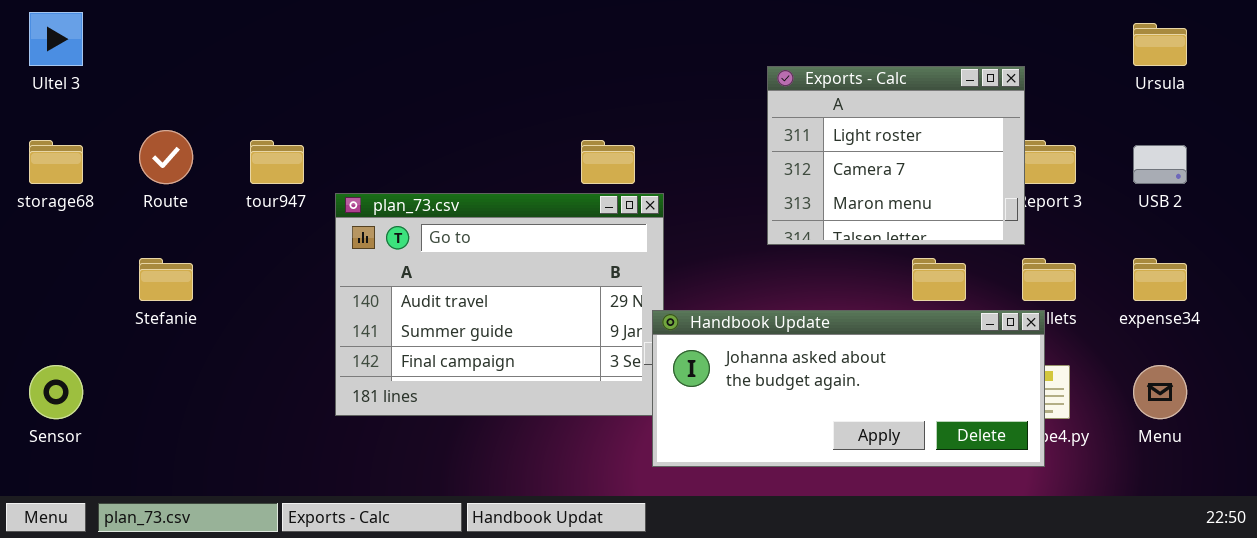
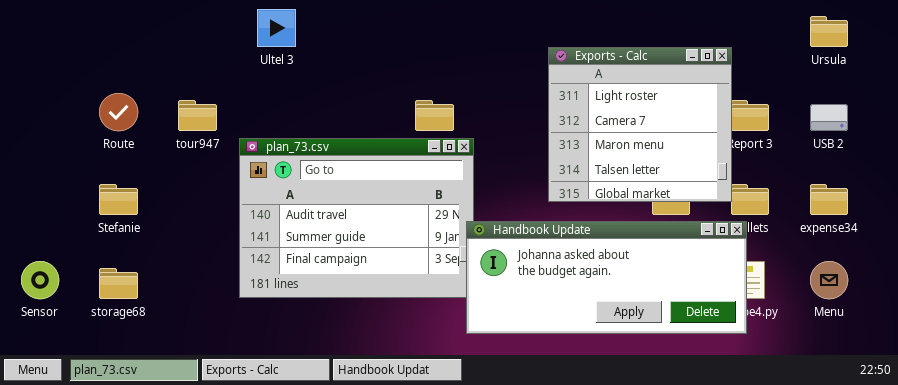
Ultel 3: [29,12,83,66] -> [257,9,296,47], moved
Exports - Calc: [767,66,1025,245] -> [548,47,732,202], resized
storage68: [29,140,83,184] -> [99,268,138,299], moved

